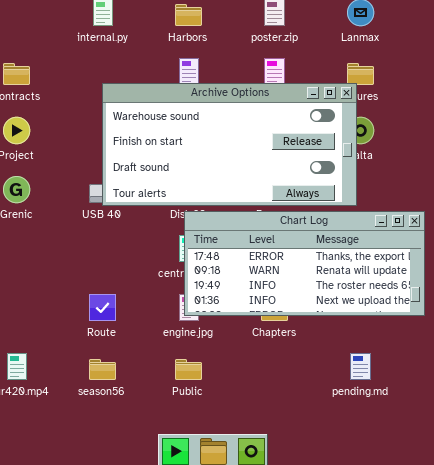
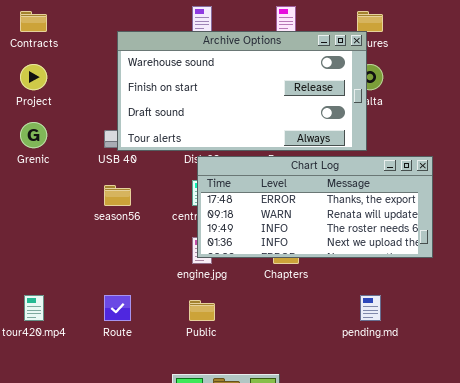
Route: [89,294,116,321] -> [104,295,131,321], moved
season56: [89,359,116,380] -> [104,185,131,206], moved

